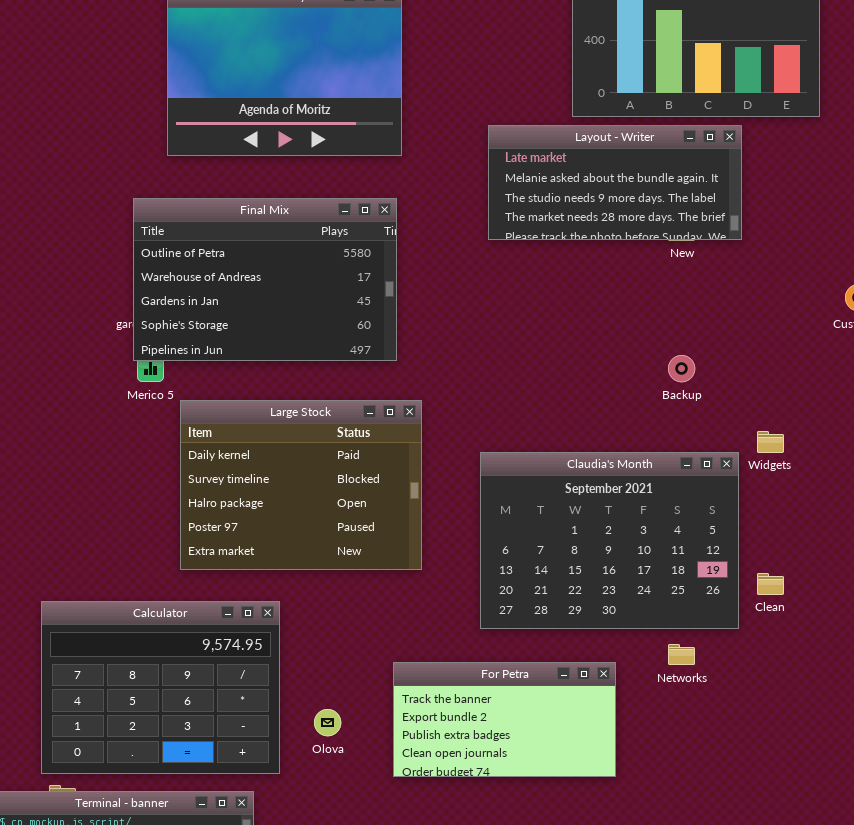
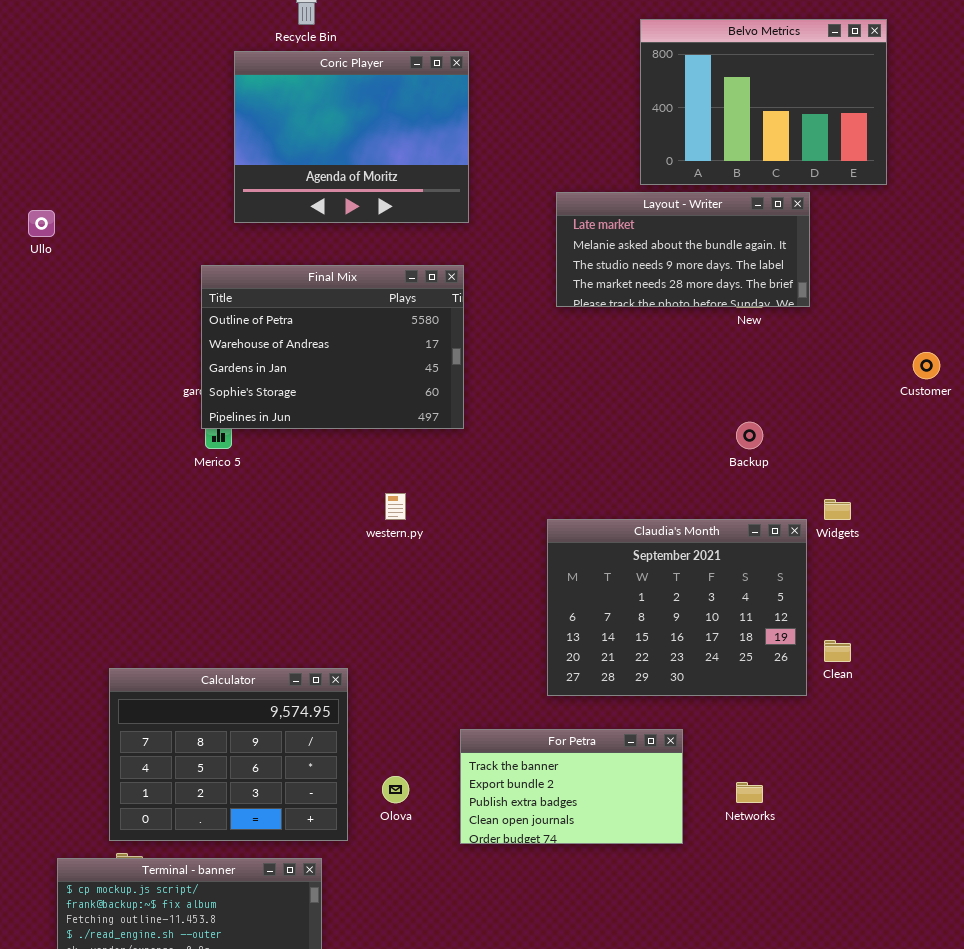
Large Stock: [180,400,422,570] -> none, closed
Networks: [668,644,695,665] -> [736,782,763,803], moved

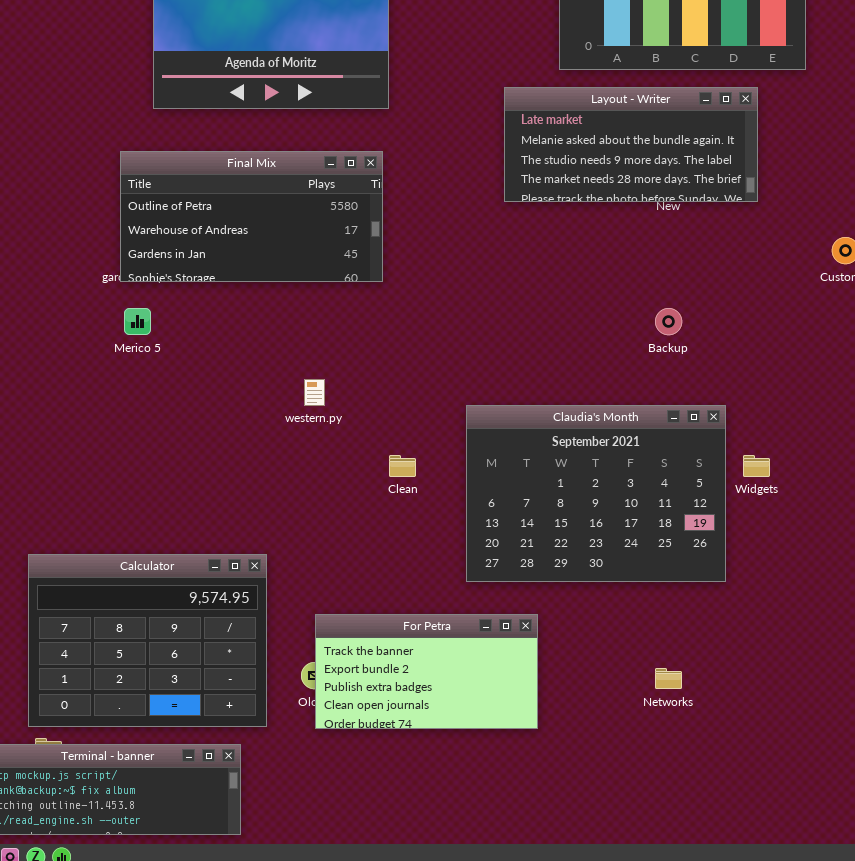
Layout - Writer: [556,192,810,307] -> [504,87,758,202], moved
Final Mix: [201,265,464,429] -> [120,151,383,282], resized
Widgets: [824,499,851,520] -> [743,455,770,477], moved
Clean: [824,640,851,662] -> [389,455,416,477], moved
For Petra: [460,729,683,844] -> [315,614,538,729], moved

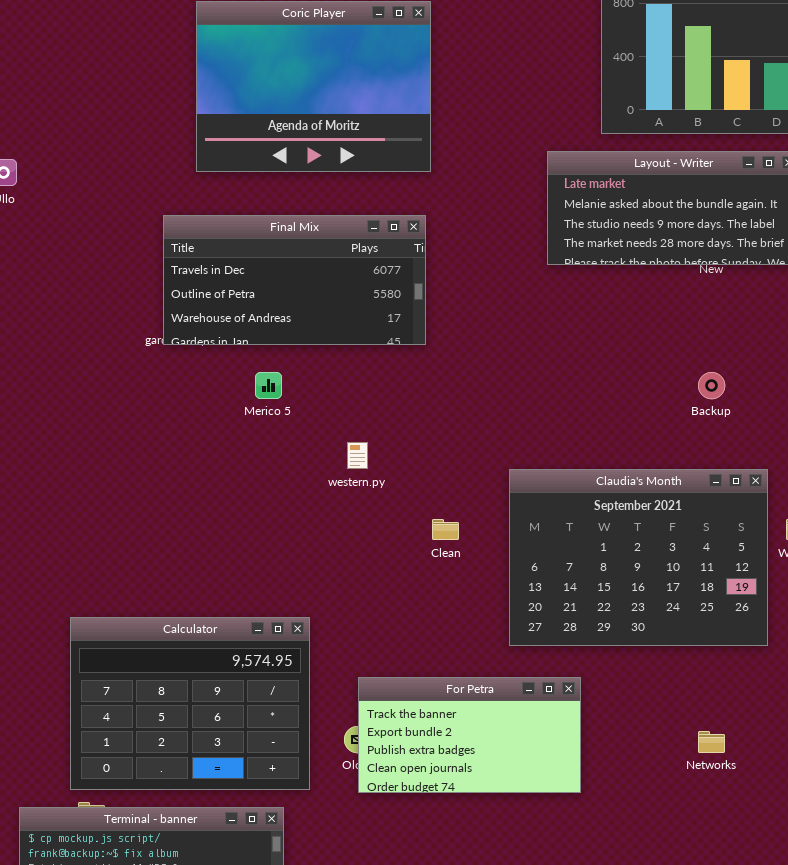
Final Mix: [120,151,383,282] -> [163,215,426,345], scrolled up 1 row
Merico 5: [124,308,151,335] -> [255,372,282,399], moved

